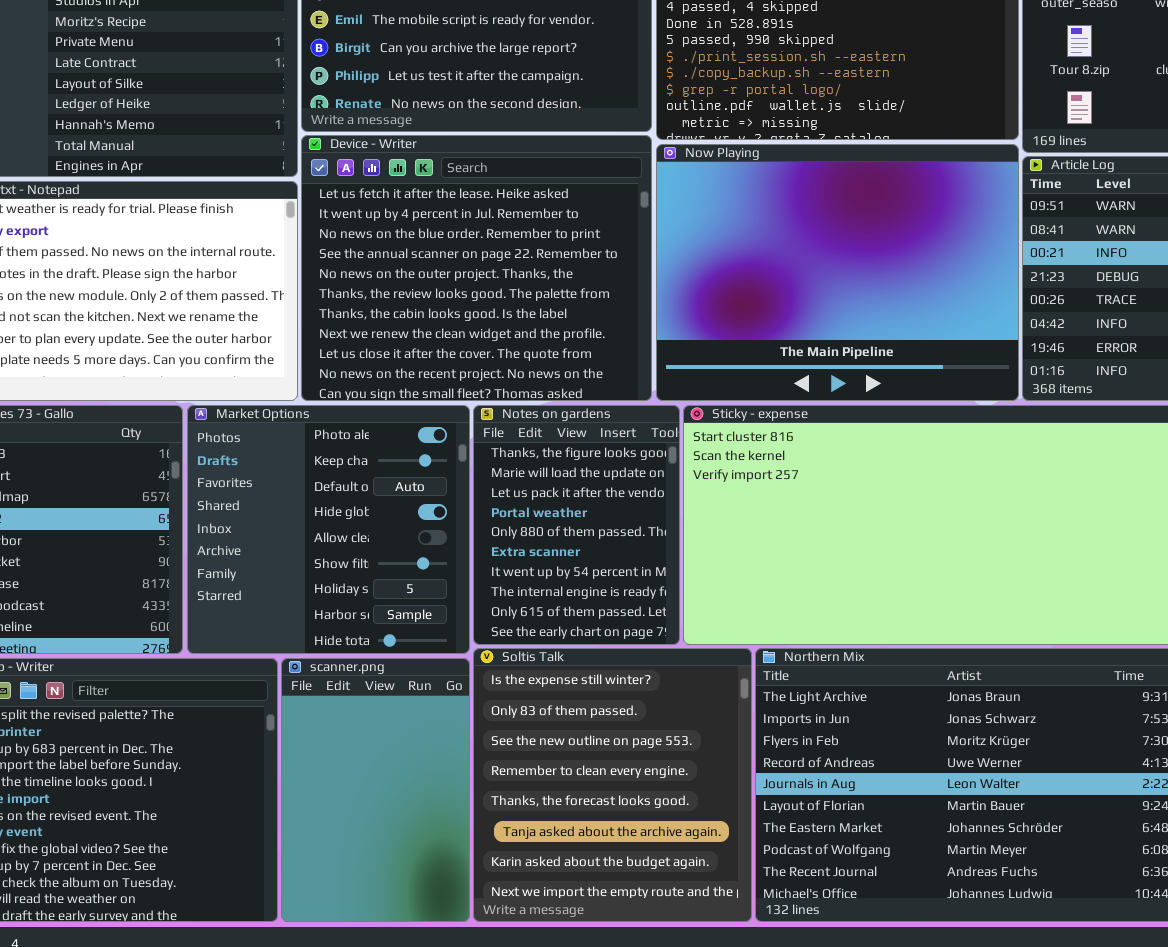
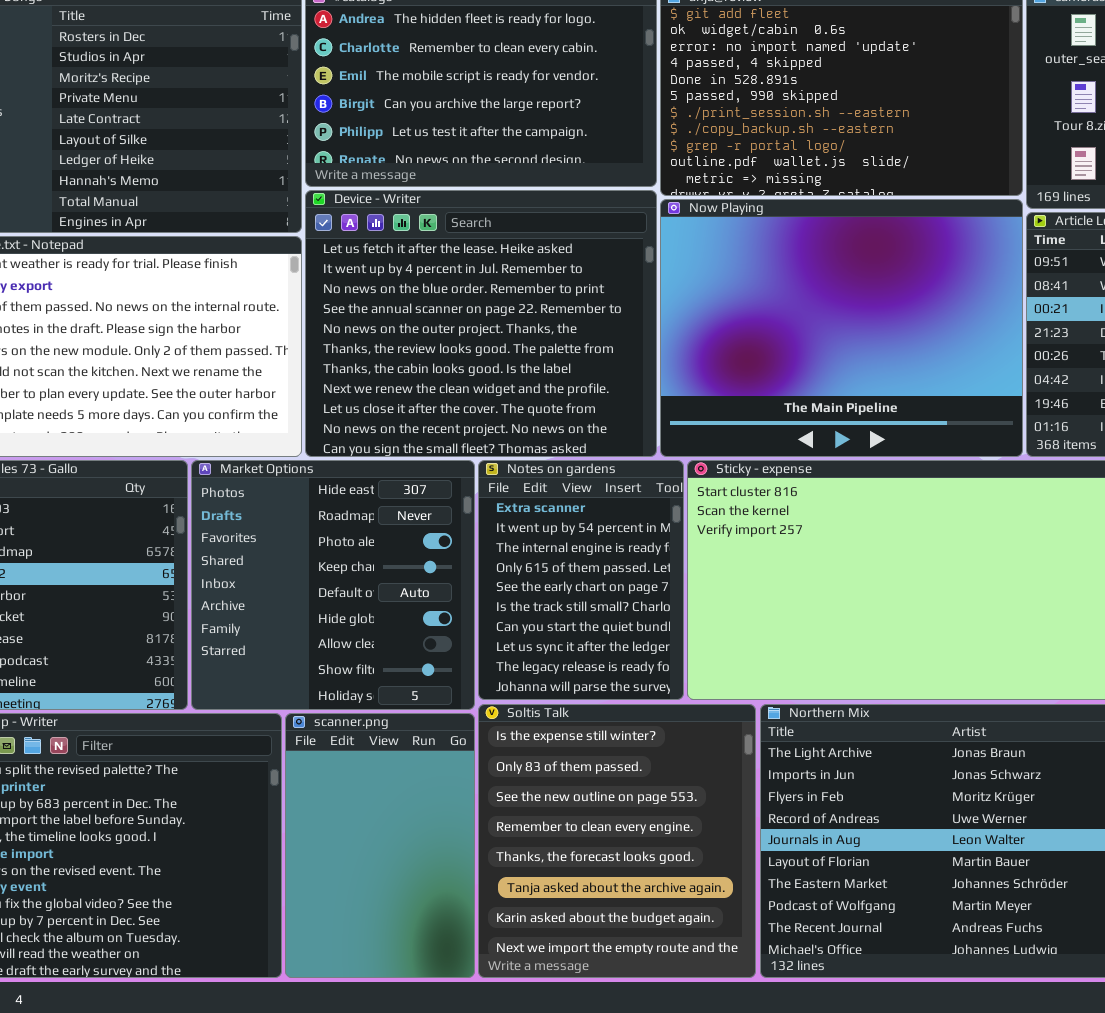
Market Options: [187,405,470,654] -> [191,460,475,710], scrolled up 2 rows
Notes on gardens: [473,405,680,645] -> [478,460,684,700], scrolled down 5 rows

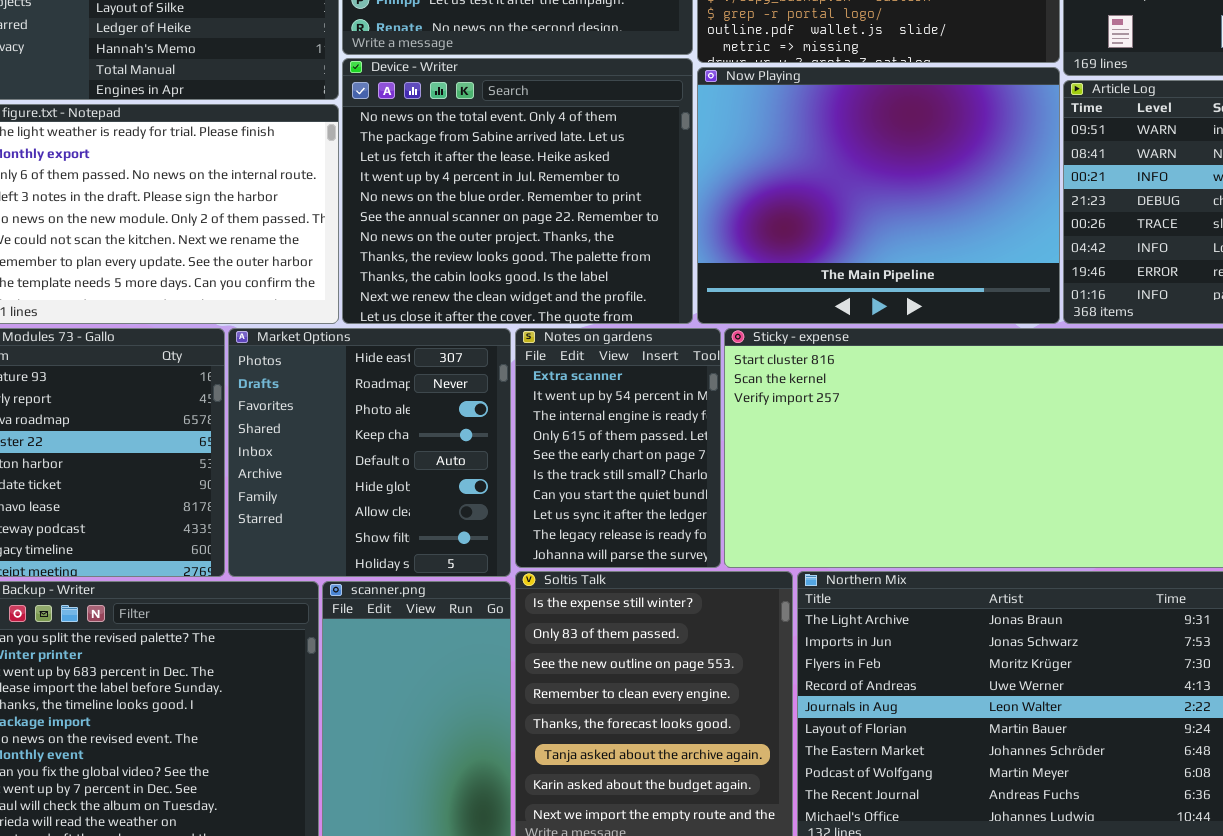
Device - Writer: [305,190,657,457] -> [342,58,693,324], scrolled up 2 rows

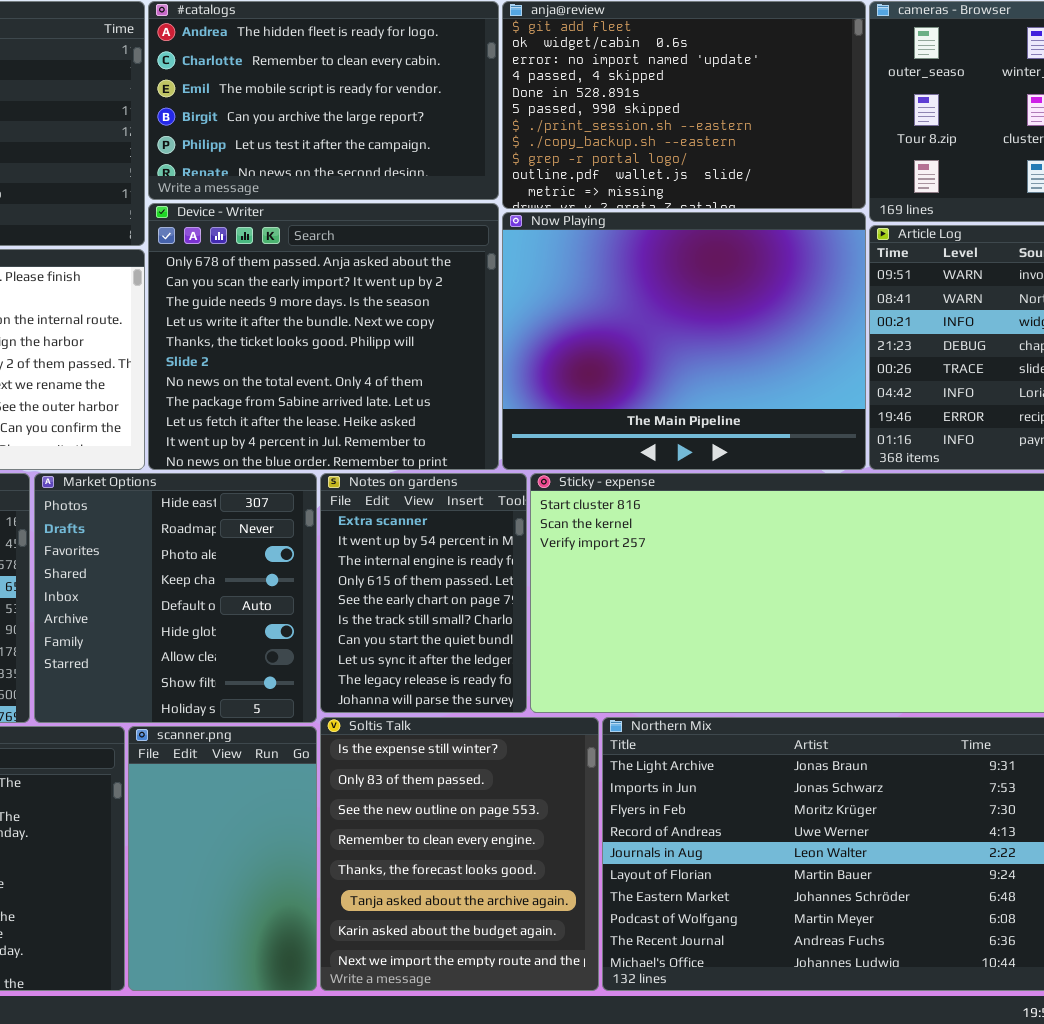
Device - Writer: [342,58,693,324] -> [148,203,499,470], scrolled up 6 rows

